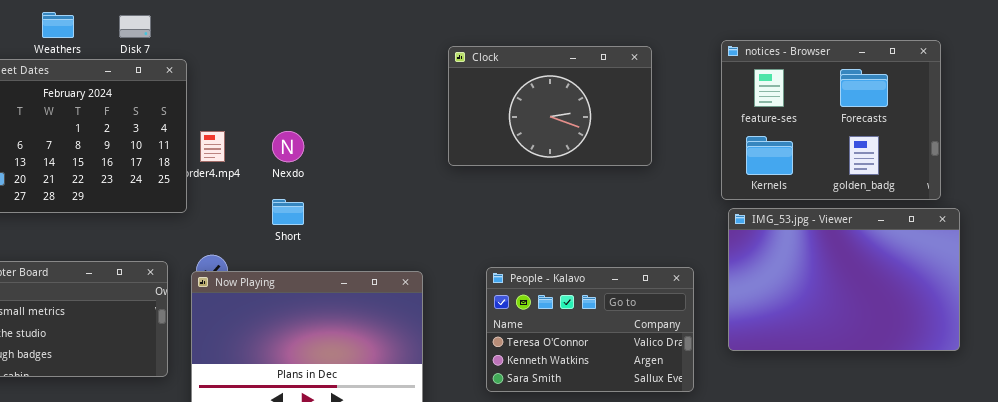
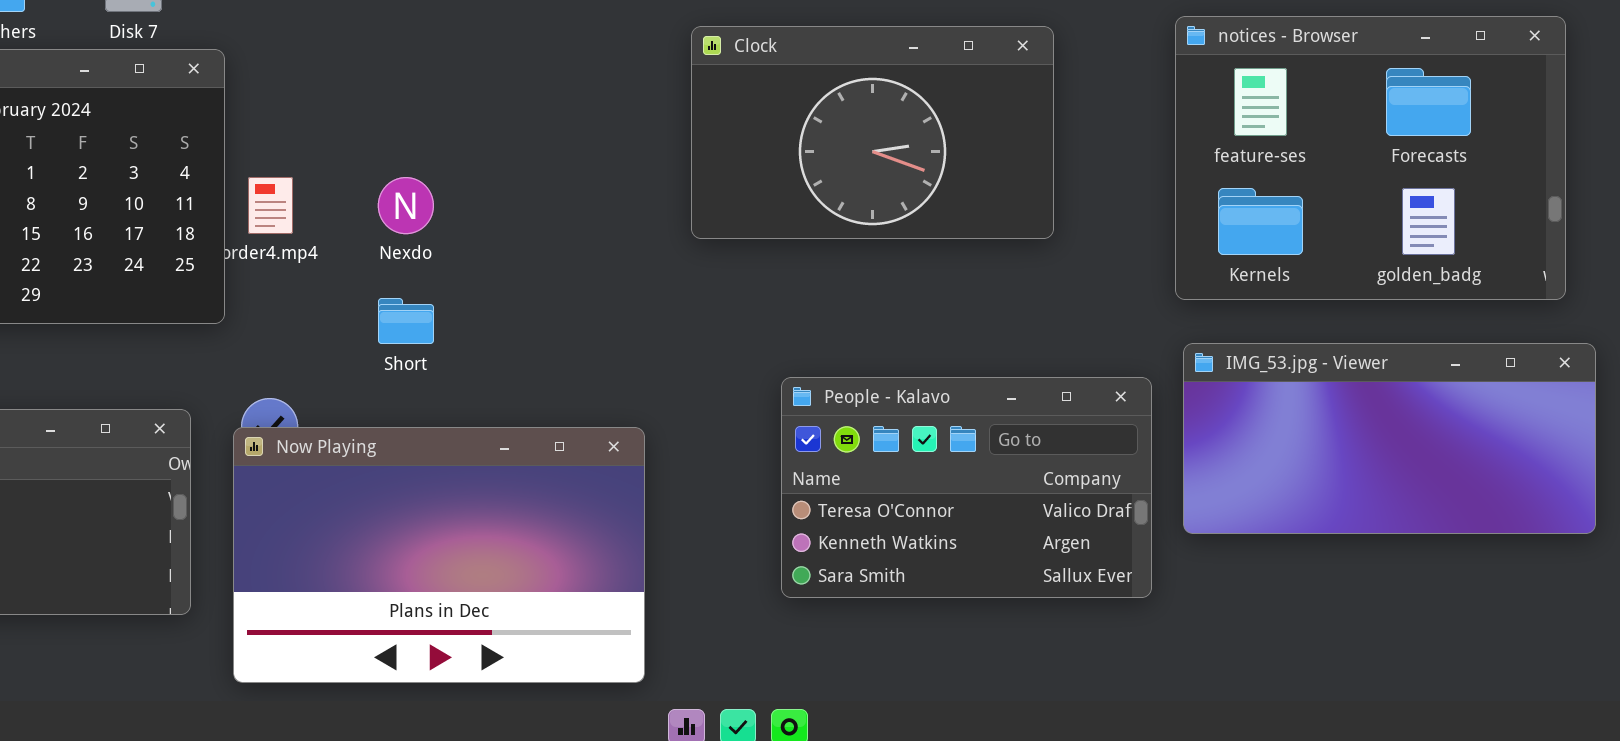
IMG_53.jpg - Viewer: [728,208,960,351] -> [1183,343,1596,534], moved, resized
People - Kalavo: [486,267,694,392] -> [781,377,1152,598], moved

